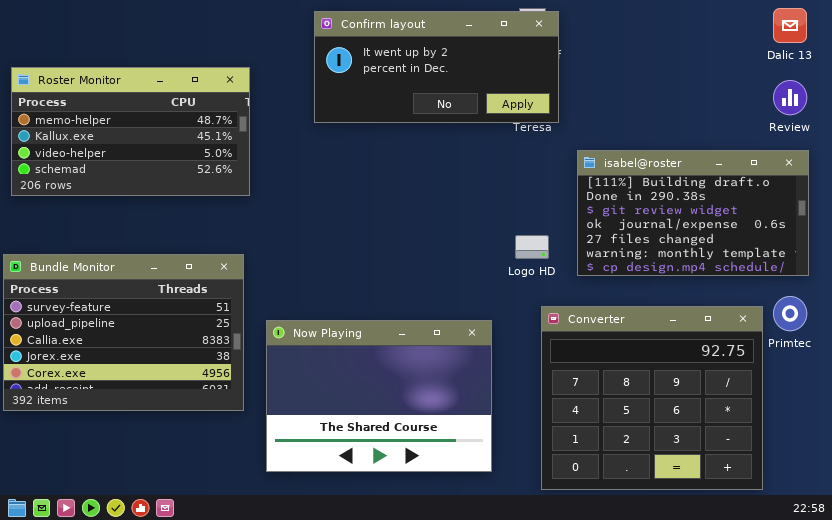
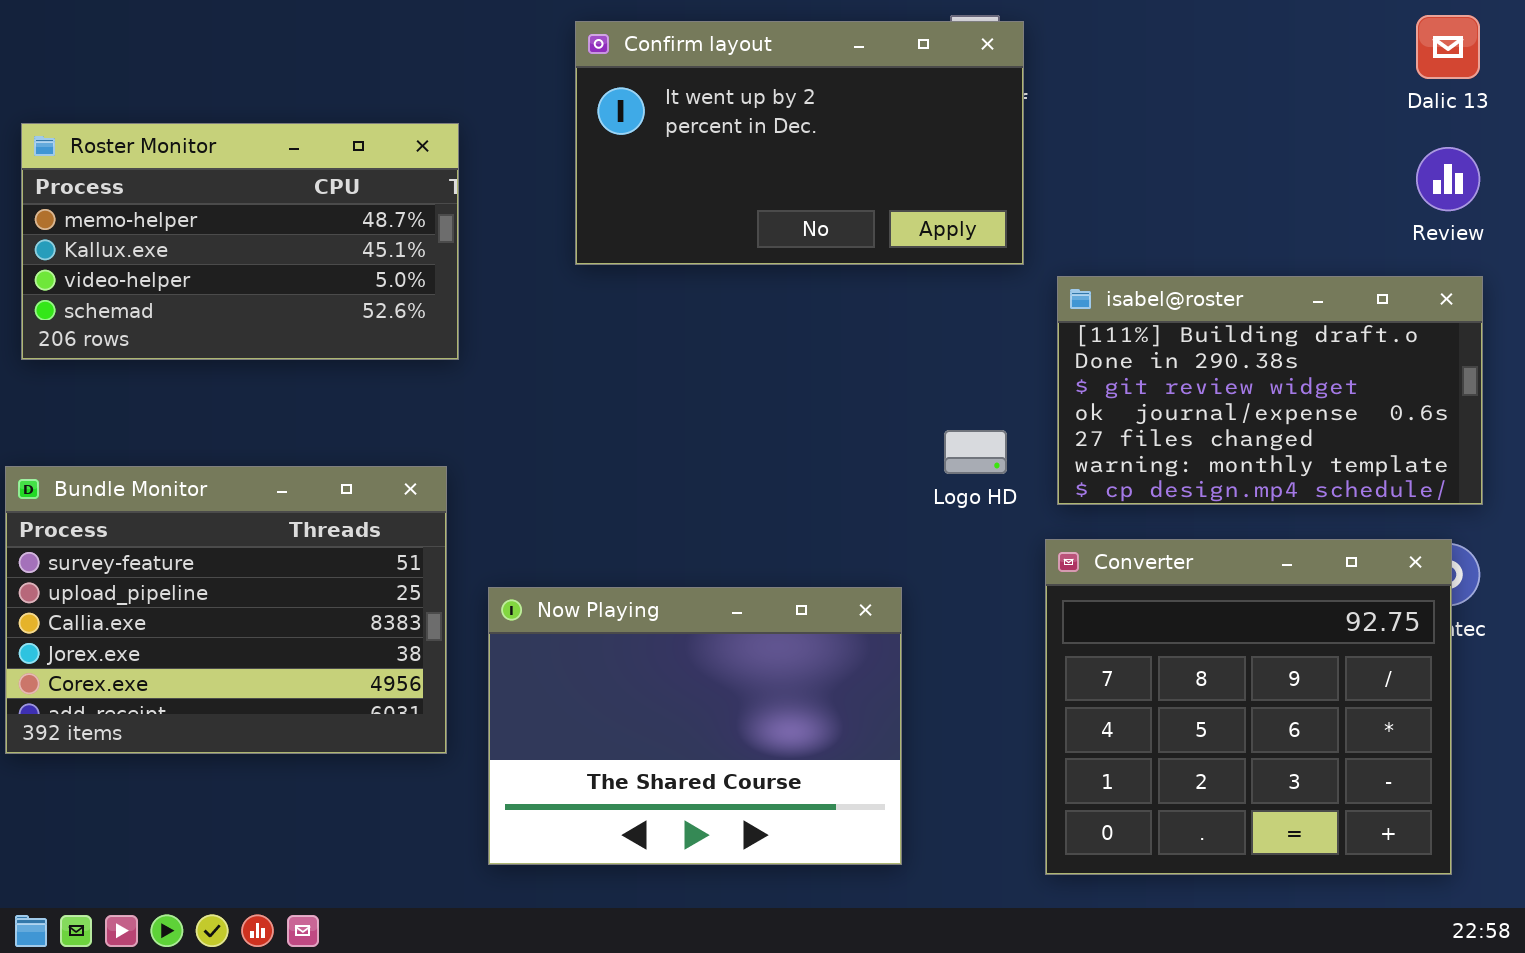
Confirm layout: [314,11,559,123] -> [575,21,1024,265], resized
Converter: [541,306,763,490] -> [1045,539,1452,875], moved

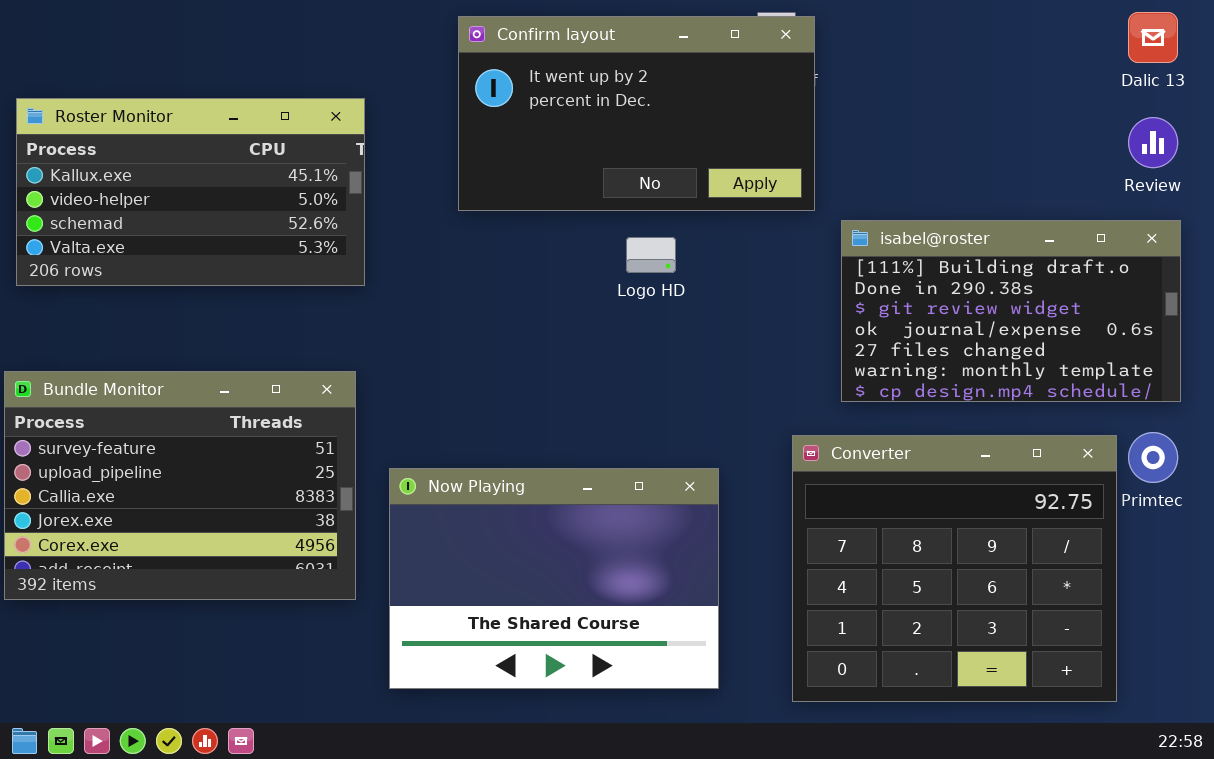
Roster Monitor: [21,123,459,360] -> [16,98,365,286], scrolled down 1 row
Logo HD: [944,430,1007,474] -> [626,237,676,273], moved
Converter: [1045,539,1452,875] -> [792,435,1117,702], moved

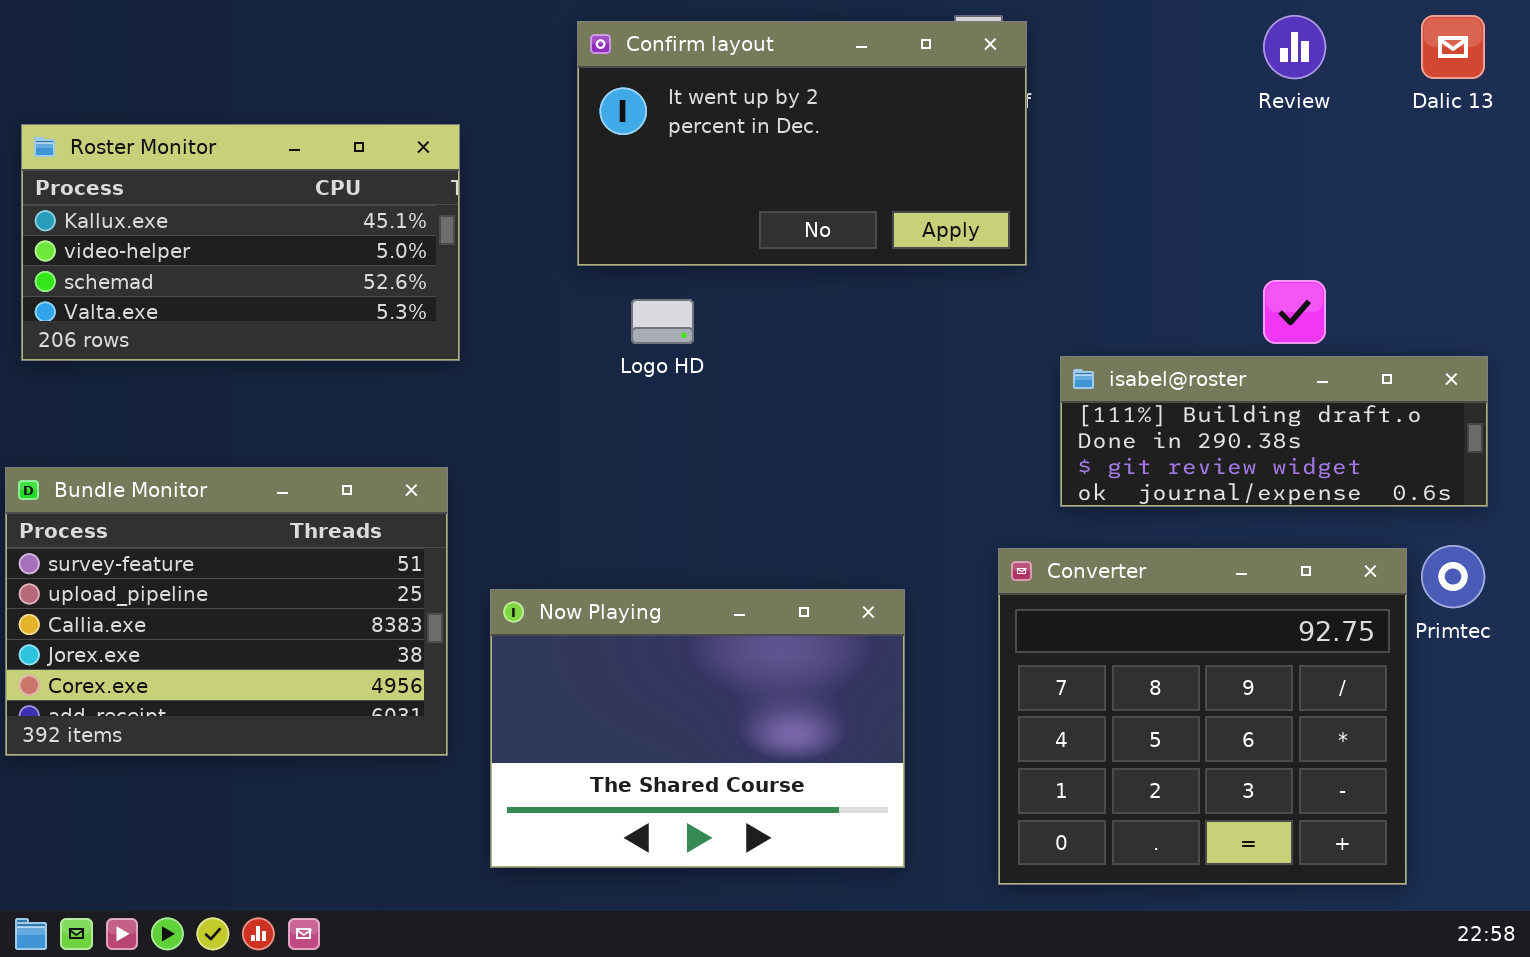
Review: [1128,117,1178,168] -> [1263,15,1326,79], moved
isabel@roster: [841,220,1181,402] -> [1060,356,1488,507], resized
Logo HD: [626,237,676,273] -> [631,299,694,344], moved

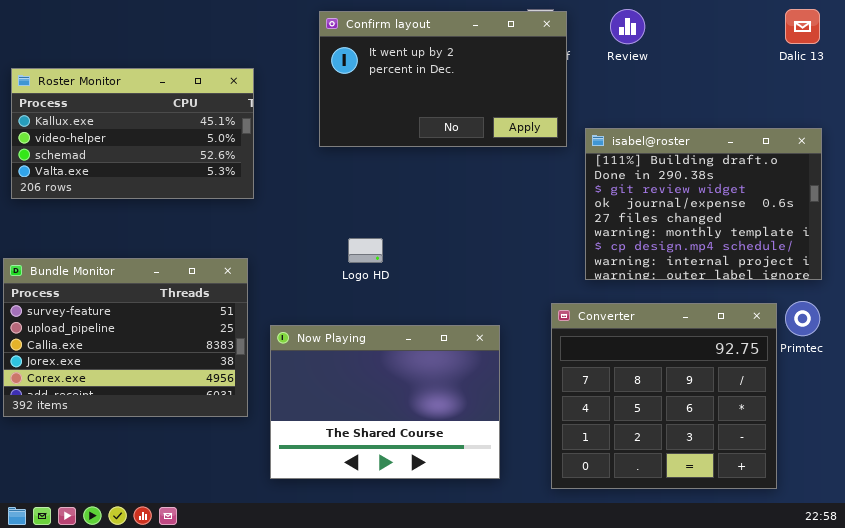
Review: [1263,15,1326,79] -> [610,9,645,44], moved
Logo HD: [631,299,694,344] -> [348,238,383,263], moved
isabel@roster: [1060,356,1488,507] -> [585,128,822,280], resized

